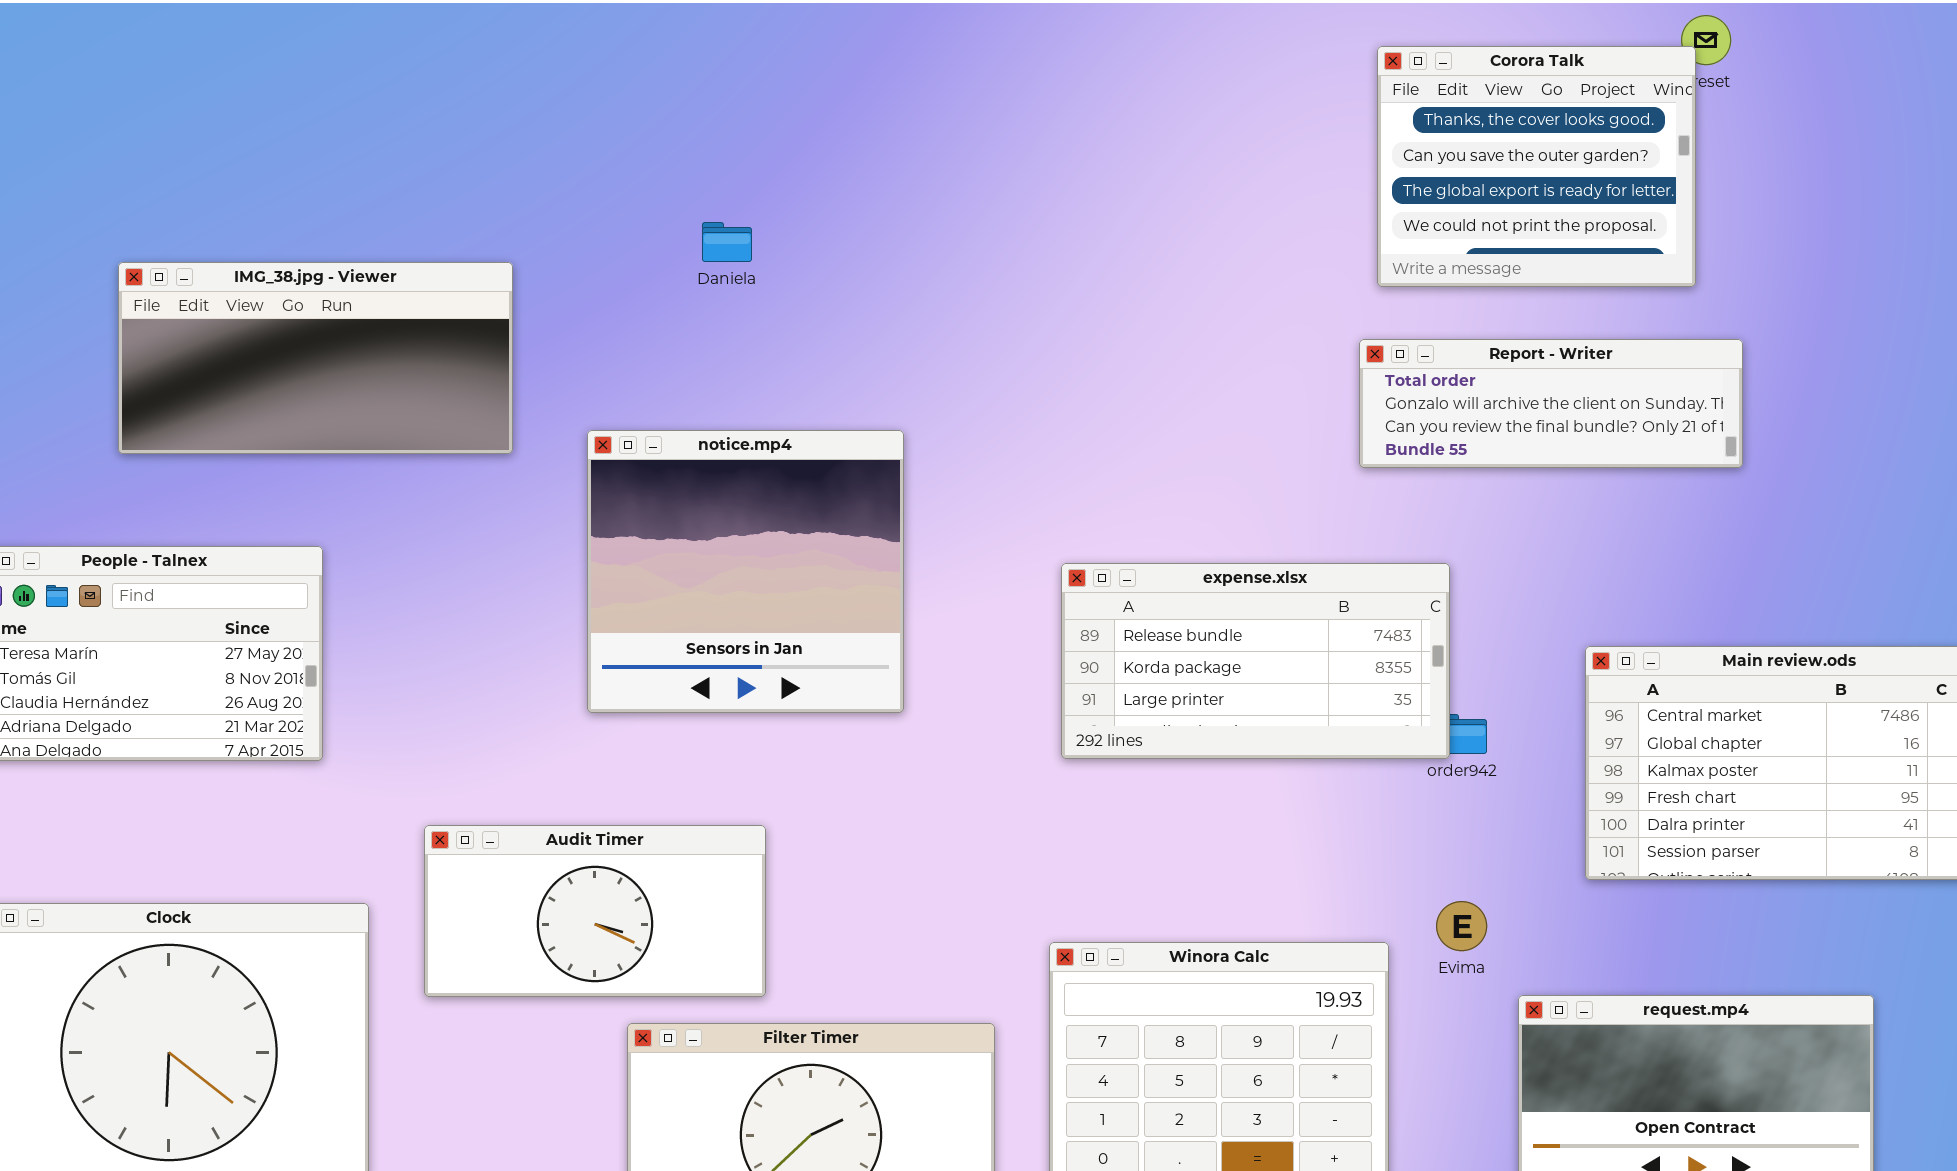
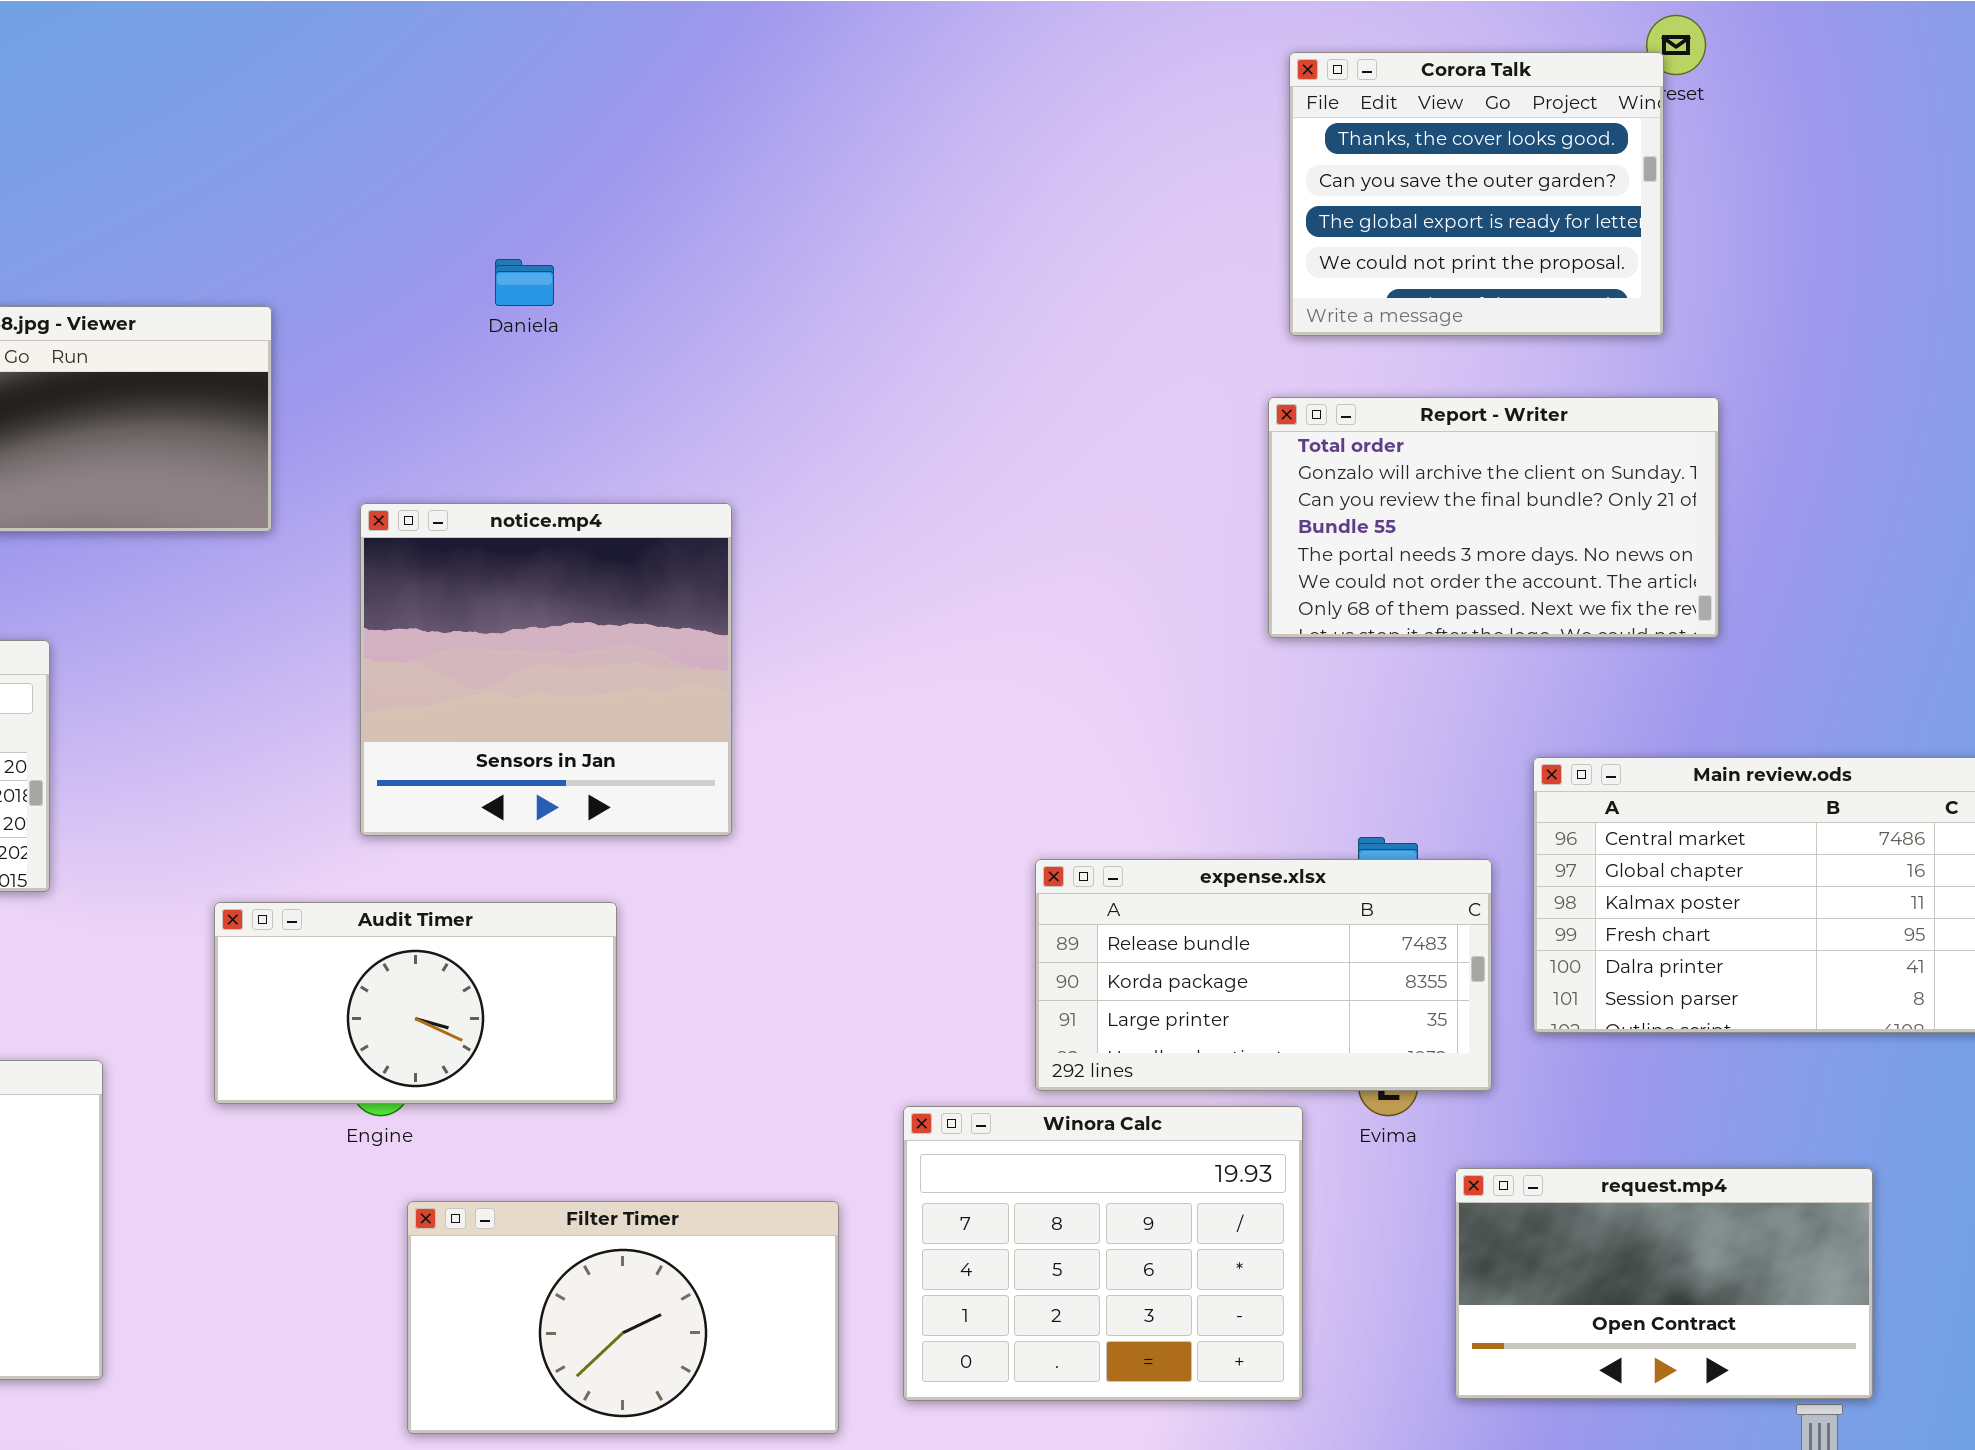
Report - Writer: [1359,339,1743,468] -> [1268,397,1719,638], resized
expense.xlsx: [1061,563,1450,759] -> [1035,859,1492,1091], moved
Audit Timer: [424,825,766,997] -> [214,902,617,1104], moved

